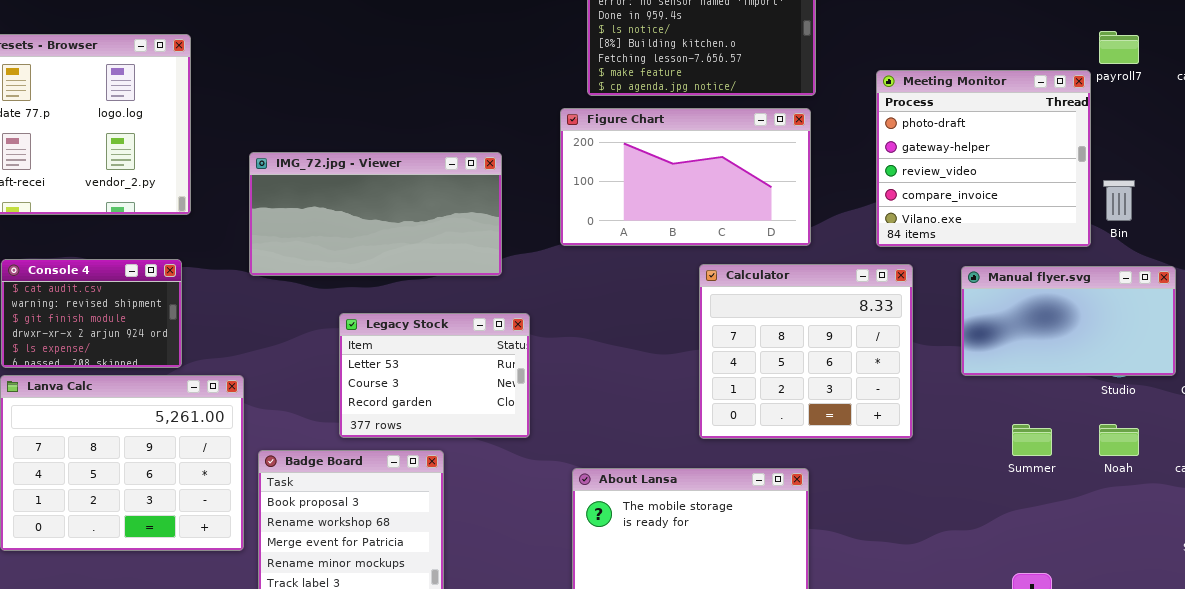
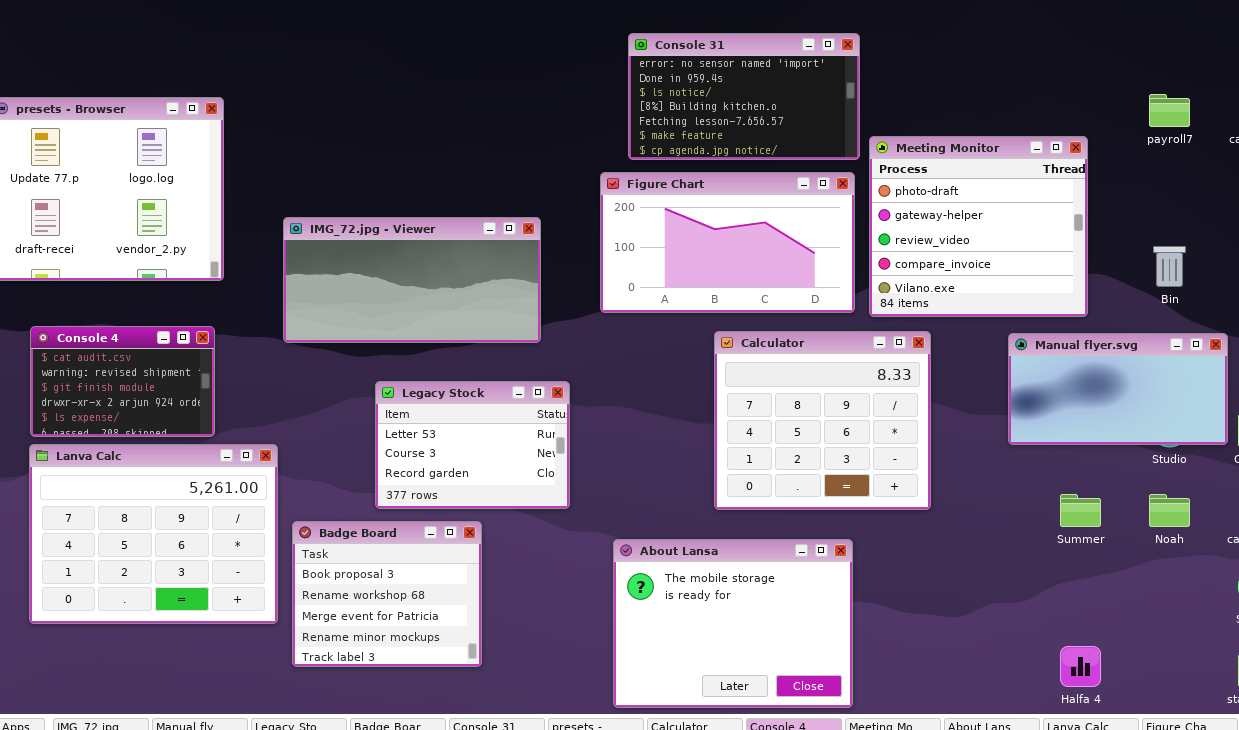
Meeting Monitor: [876,70,1091,247] -> [869,136,1088,317], moved
Calculator: [699,264,913,439] -> [714,331,931,510], moved

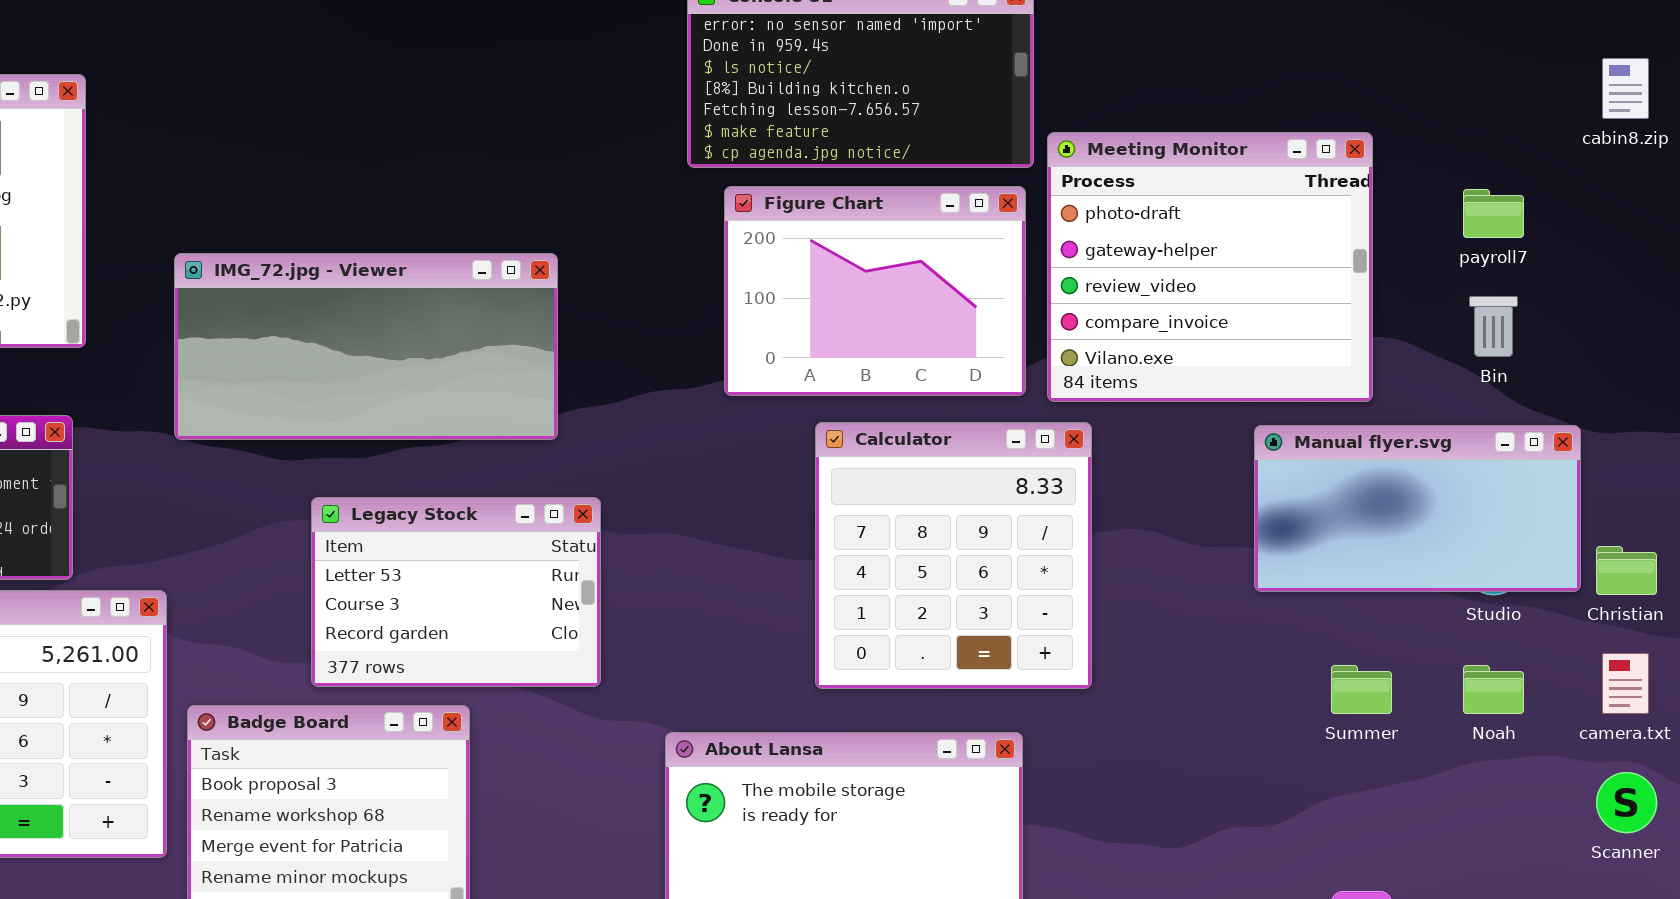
payroll7: [1149,94,1190,127] -> [1463,189,1524,238], moved
Figure Chart: [600,172,855,313] -> [724,186,1026,396], resized
Calculator: [714,331,931,510] -> [815,422,1092,689], resized

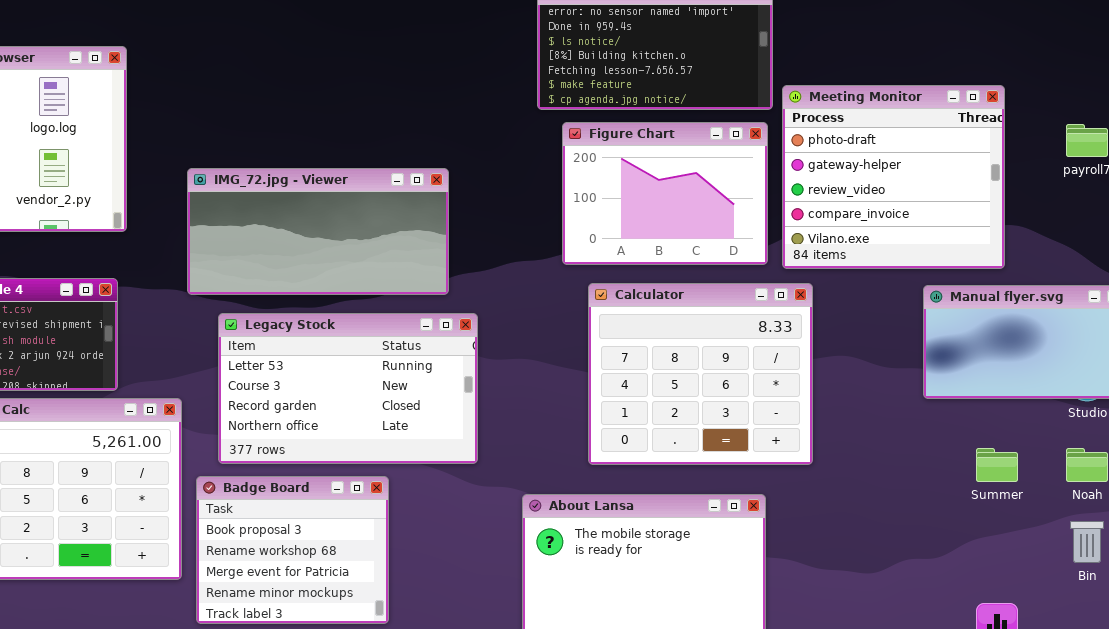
Bin: [1469,296,1518,357] -> [1070,521,1104,563], moved
Calculator: [815,422,1092,689] -> [588,283,813,465], resized
Legacy Stock: [311,497,601,687] -> [218,313,478,464], resized

